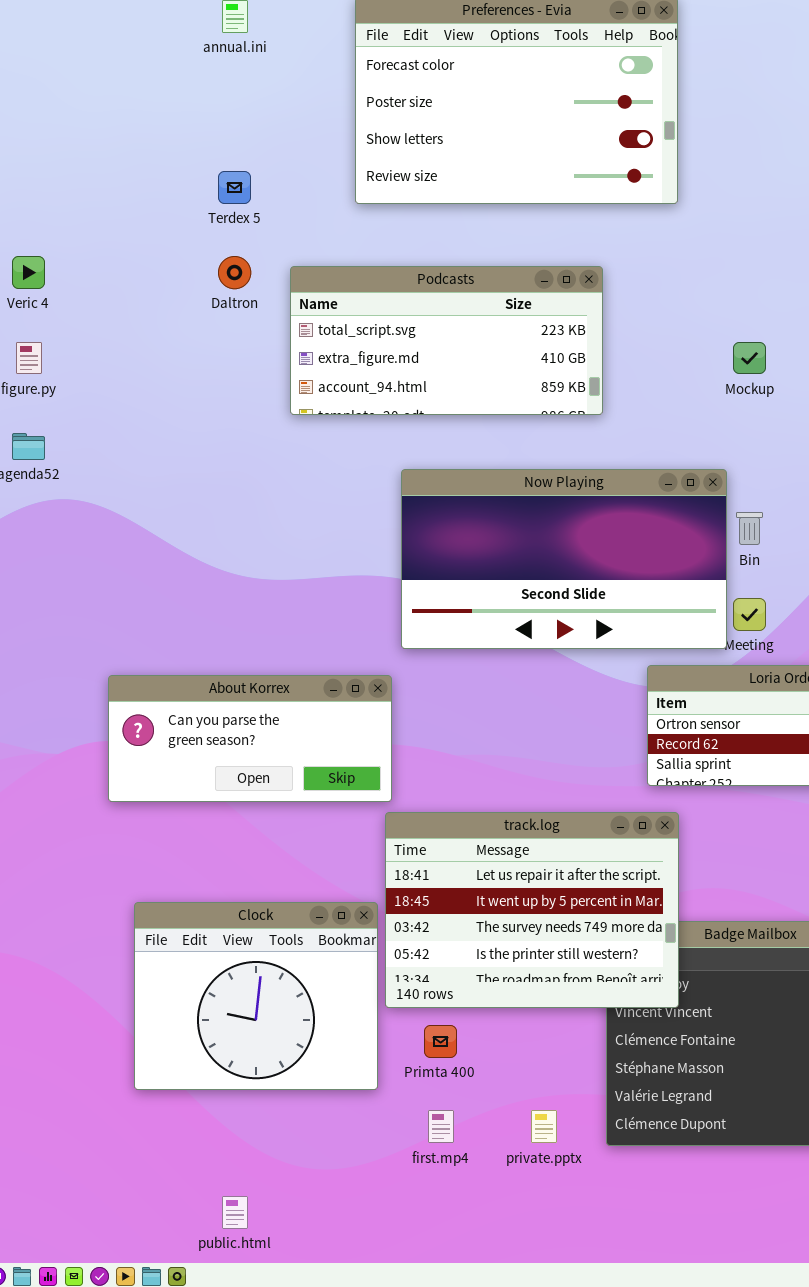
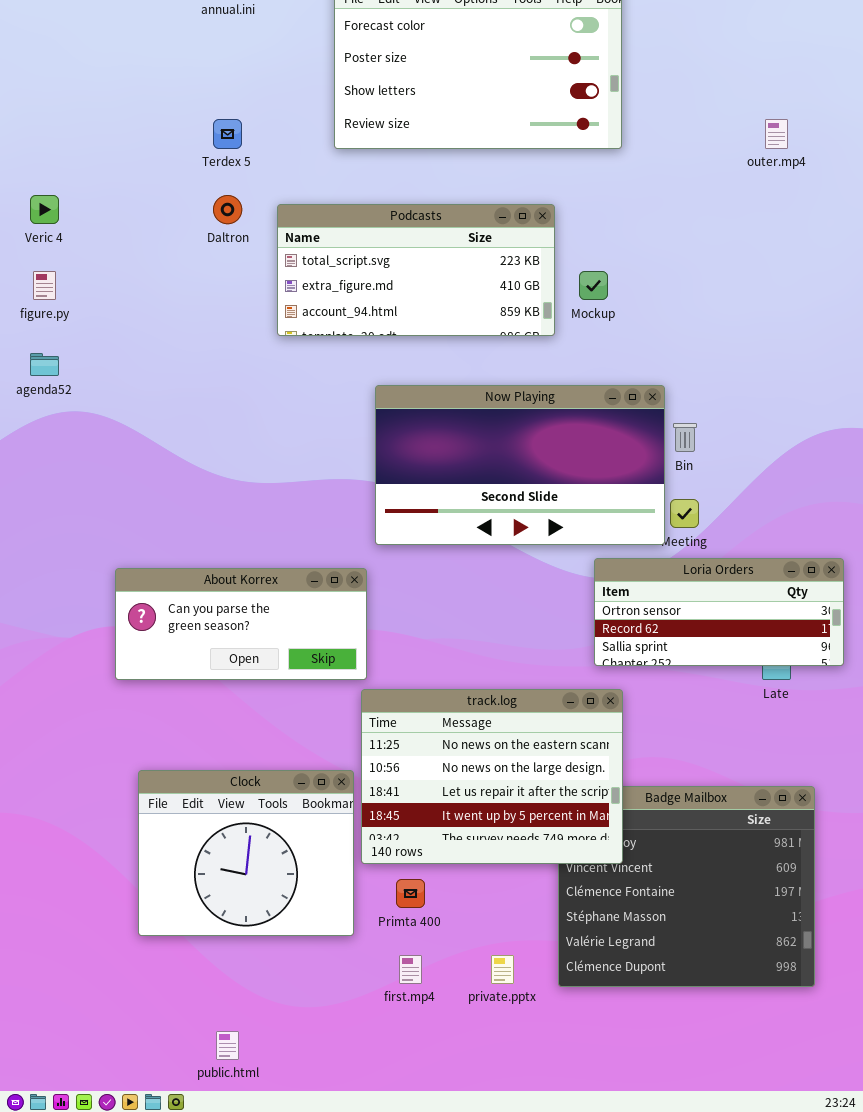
Mockup: [733,342,766,374] -> [579,271,608,300], moved
track.log: [385,812,679,1008] -> [361,689,623,864], scrolled up 2 rows

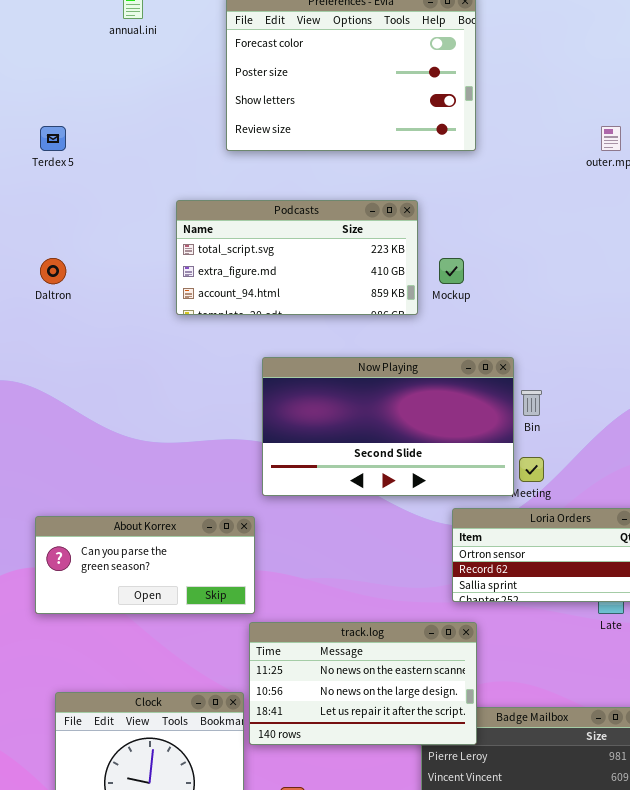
Terdex 5: [213,119,242,149] -> [40,126,66,151], moved
Daltron: [213,195,242,224] -> [40,258,66,284], moved
track.log: [361,689,623,864] -> [249,622,477,745], resized

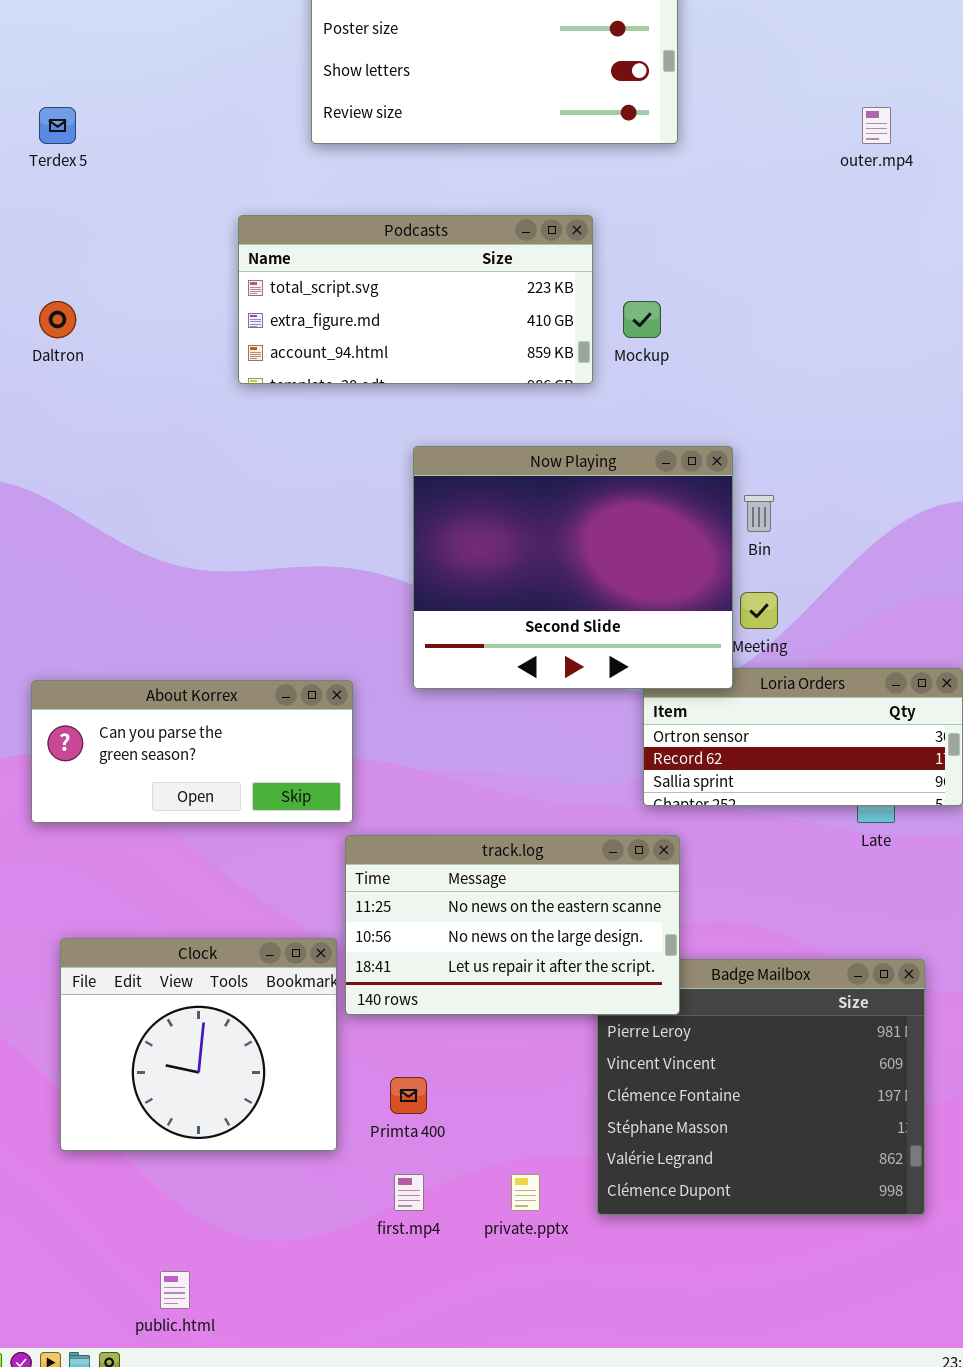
Now Playing: [262,357,514,496] -> [413,446,733,689], resized

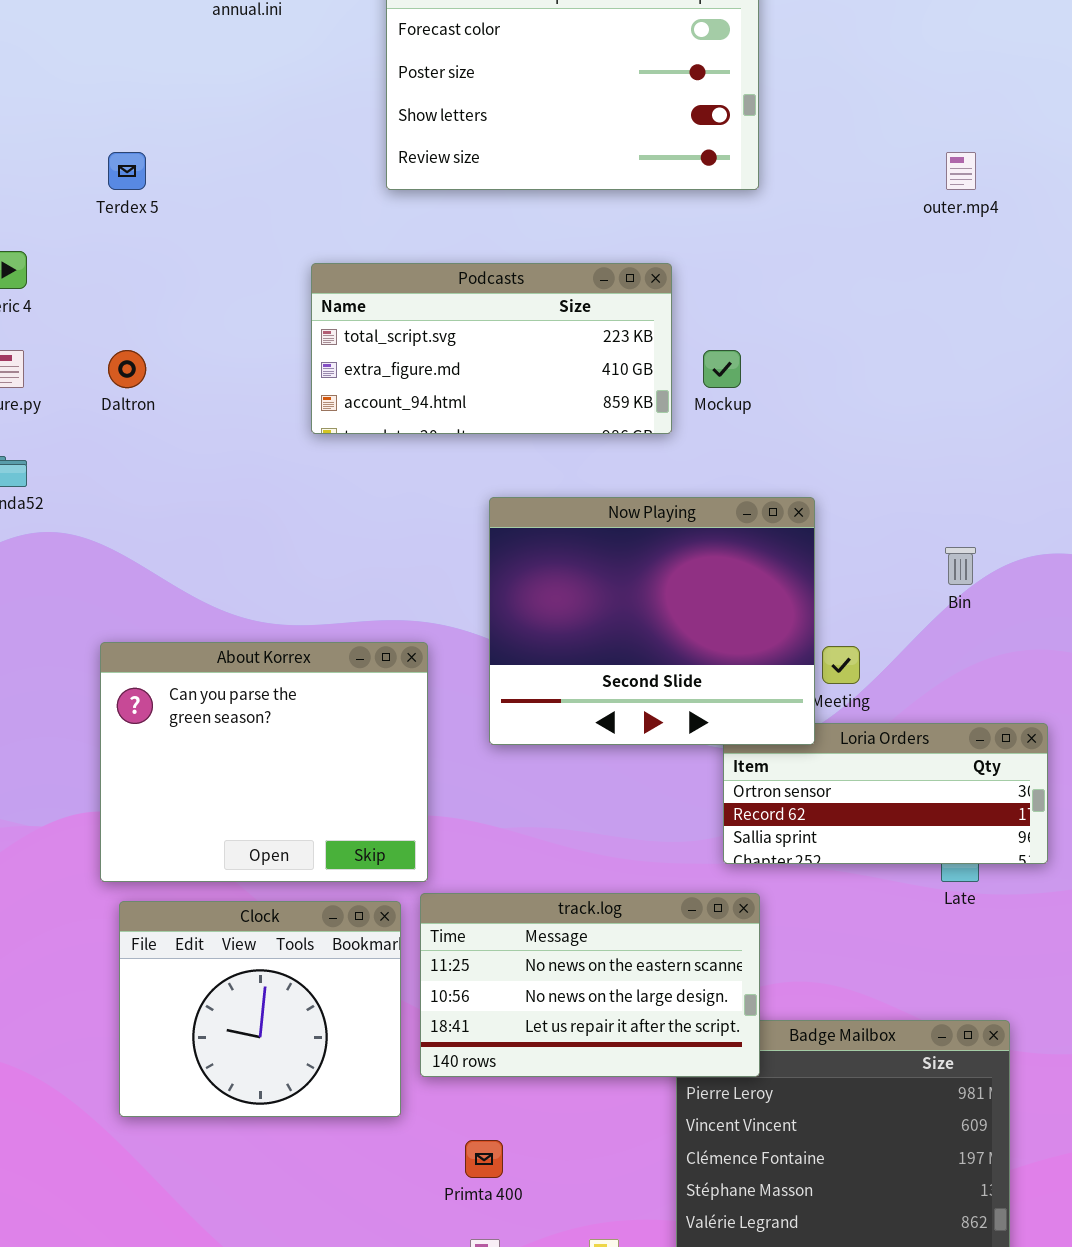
Bin: [744,495,774,532] -> [945,547,976,585], moved
About Korrex: [31,680,353,823] -> [100,642,428,882], resized
Clock: [60,938,337,1151] -> [119,901,401,1117], moved

